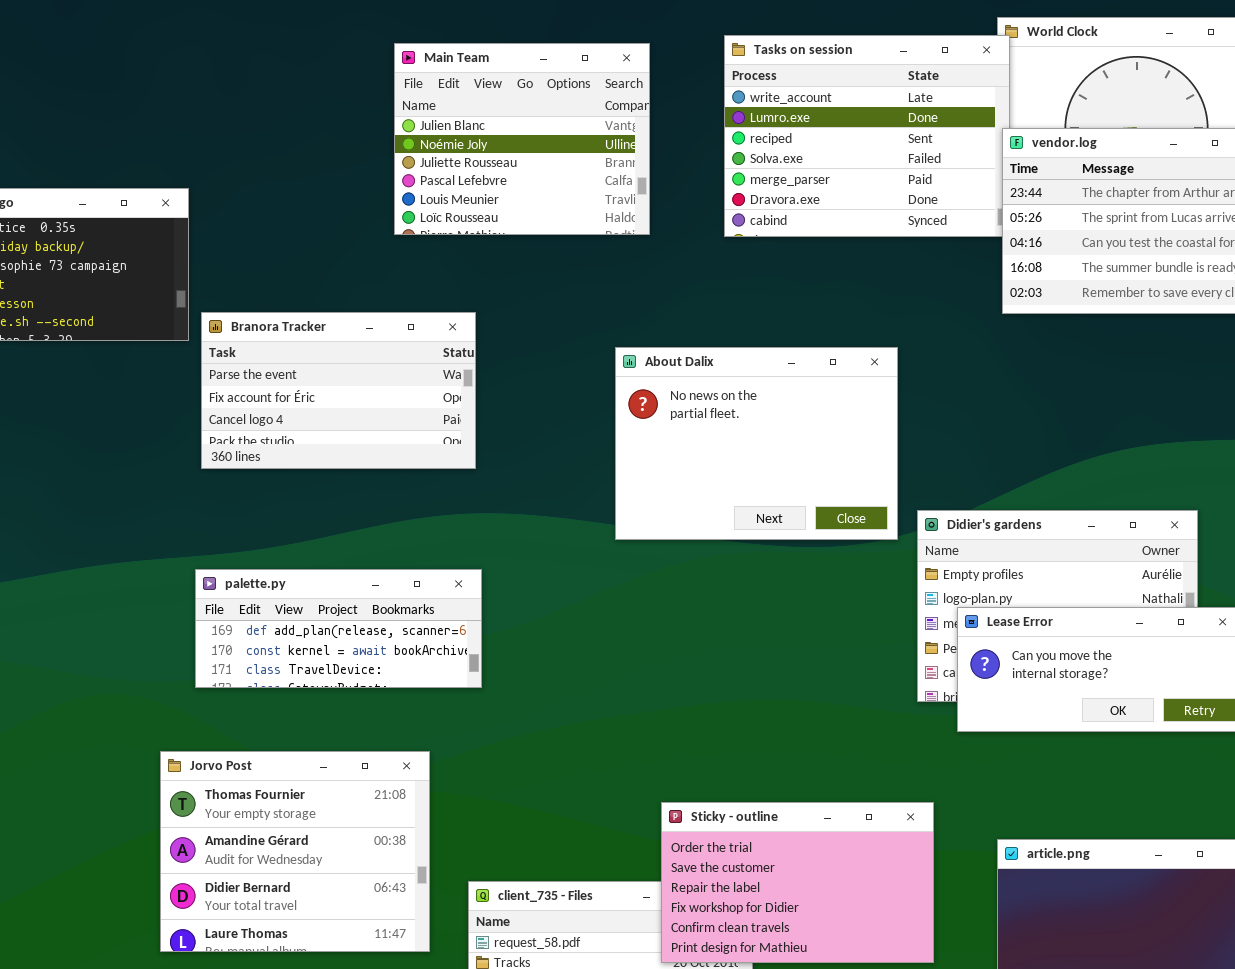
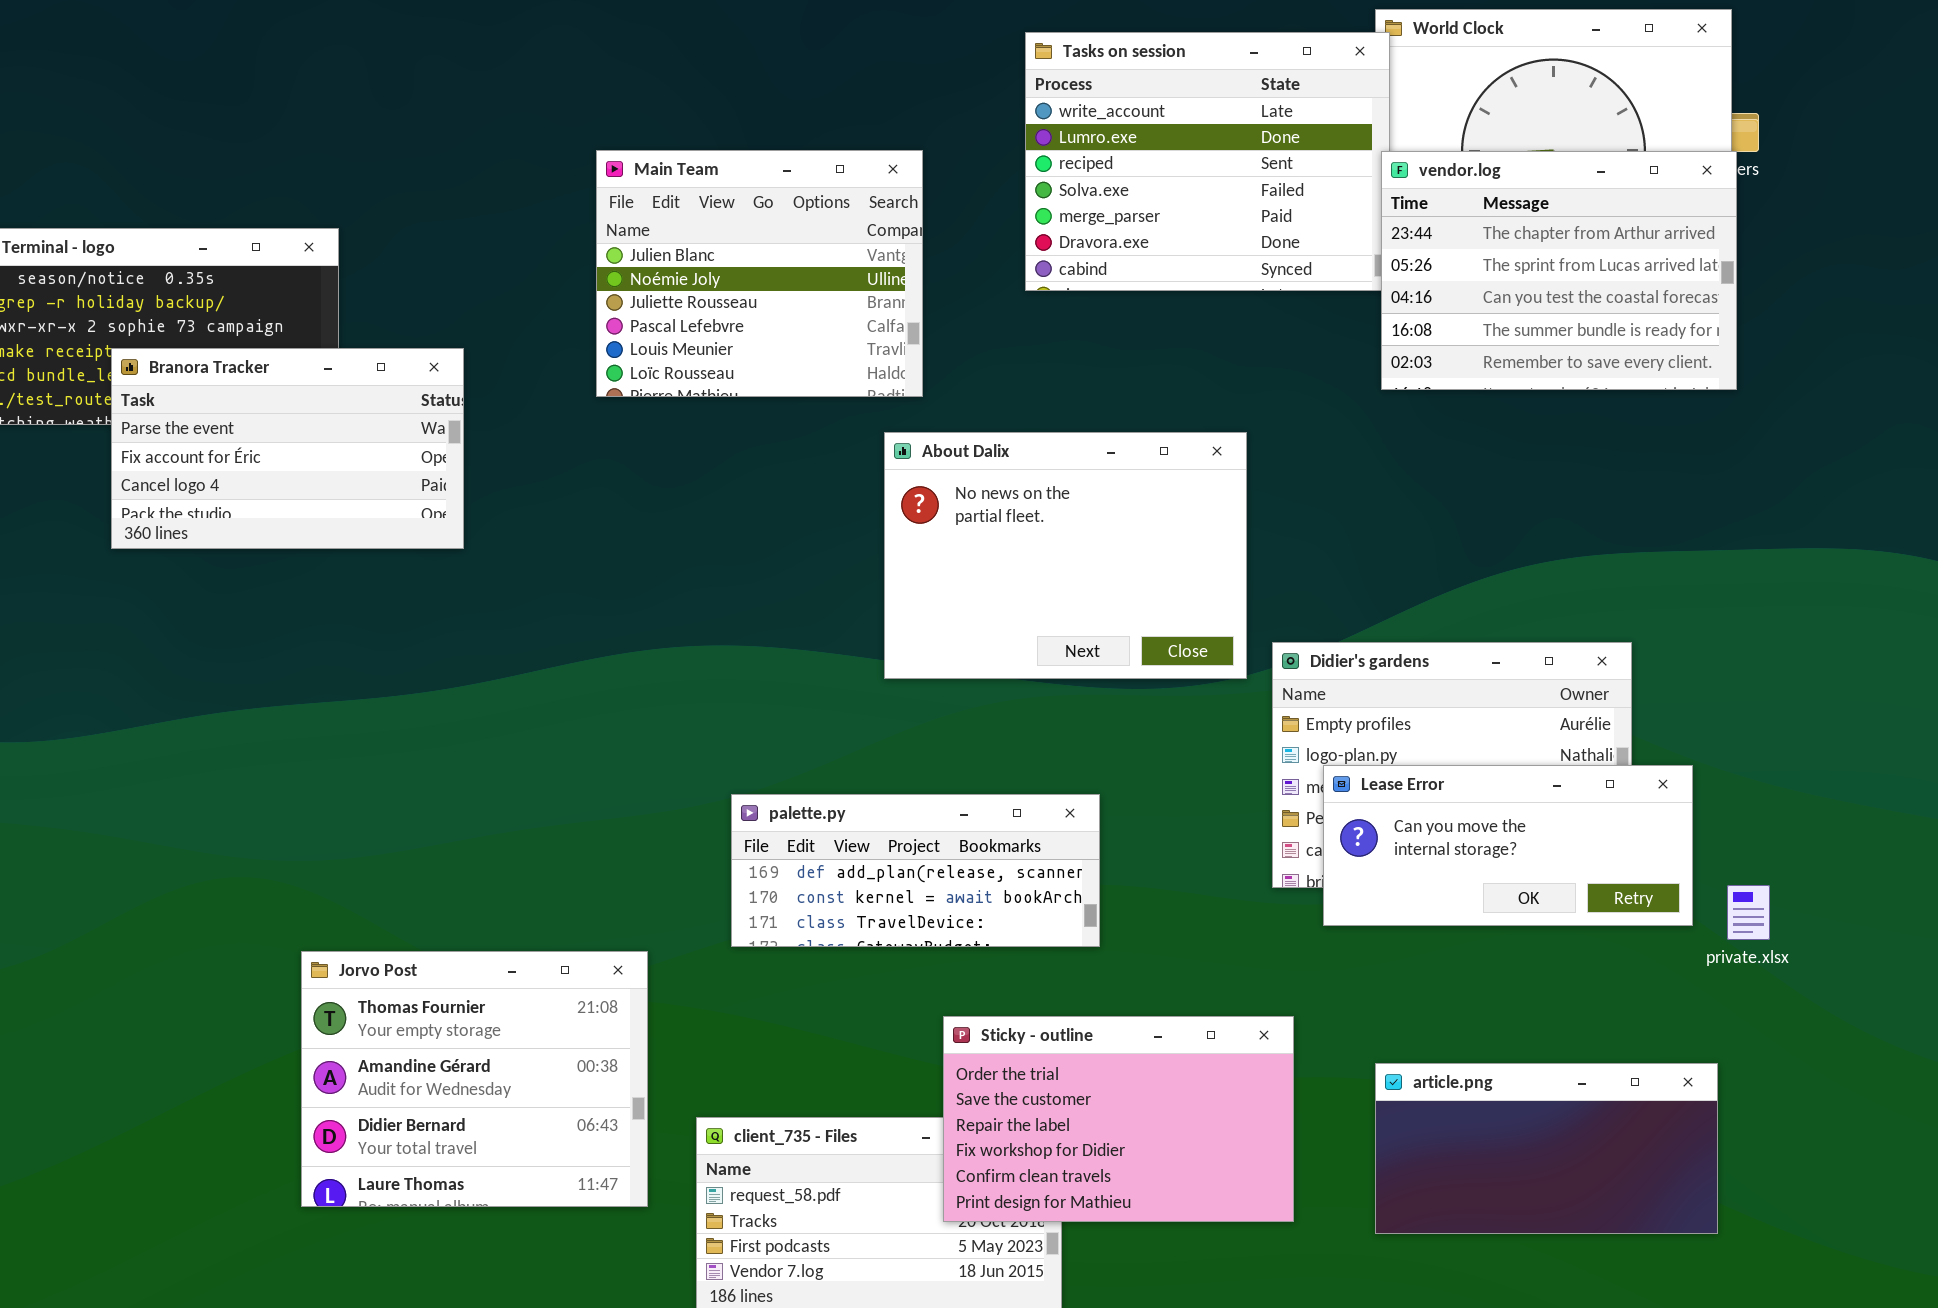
Main Team: [394,43,650,235] -> [596,150,923,397], moved
Branora Tracker: [201,312,476,469] -> [111,348,464,549], moved
palette.py: [195,569,482,688] -> [731,794,1100,947], moved

